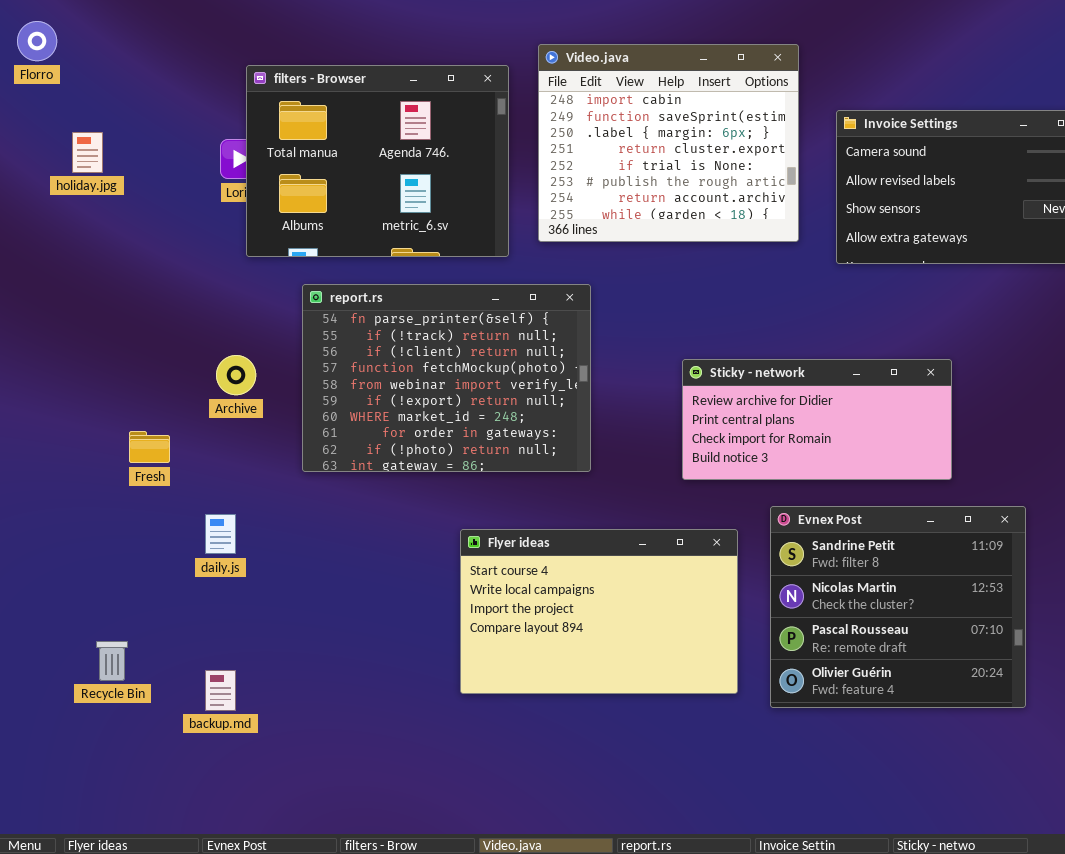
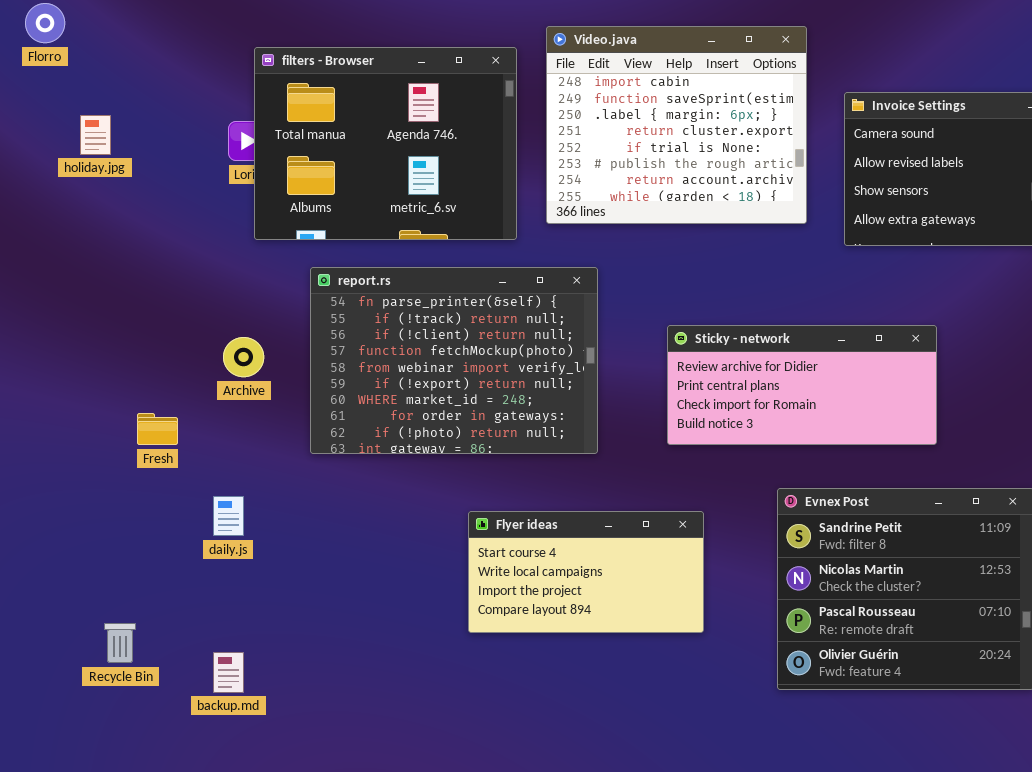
Sticky - network: [682,359,952,480] -> [667,325,937,445], moved
Flyer ideas: [460,529,738,694] -> [468,511,704,633], resized

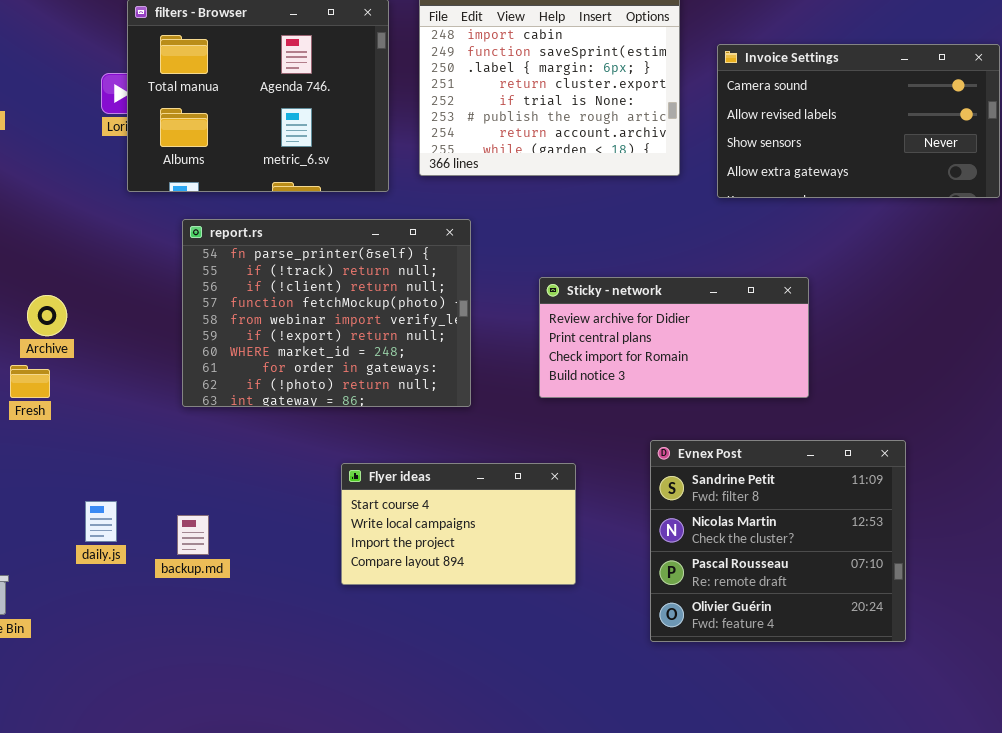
Archive: [223,337,264,377] -> [27,295,67,336], moved
daily.js: [213,496,244,536] -> [85,501,117,542], moved
backup.md: [213,652,244,693] -> [177,515,209,555], moved

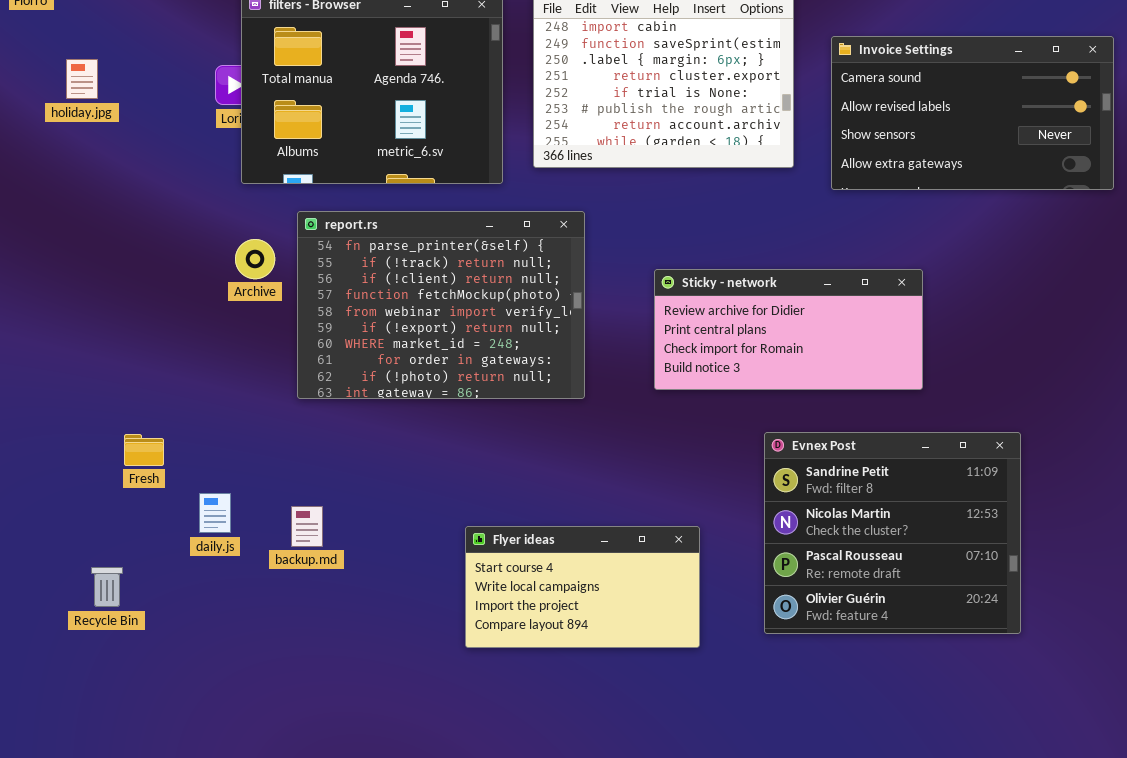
Archive: [27,295,67,336] -> [235,239,275,279], moved
Fresh: [10,365,50,398] -> [124,434,164,466], moved
Flyer ideas: [341,463,576,585] -> [465,526,700,648], moved

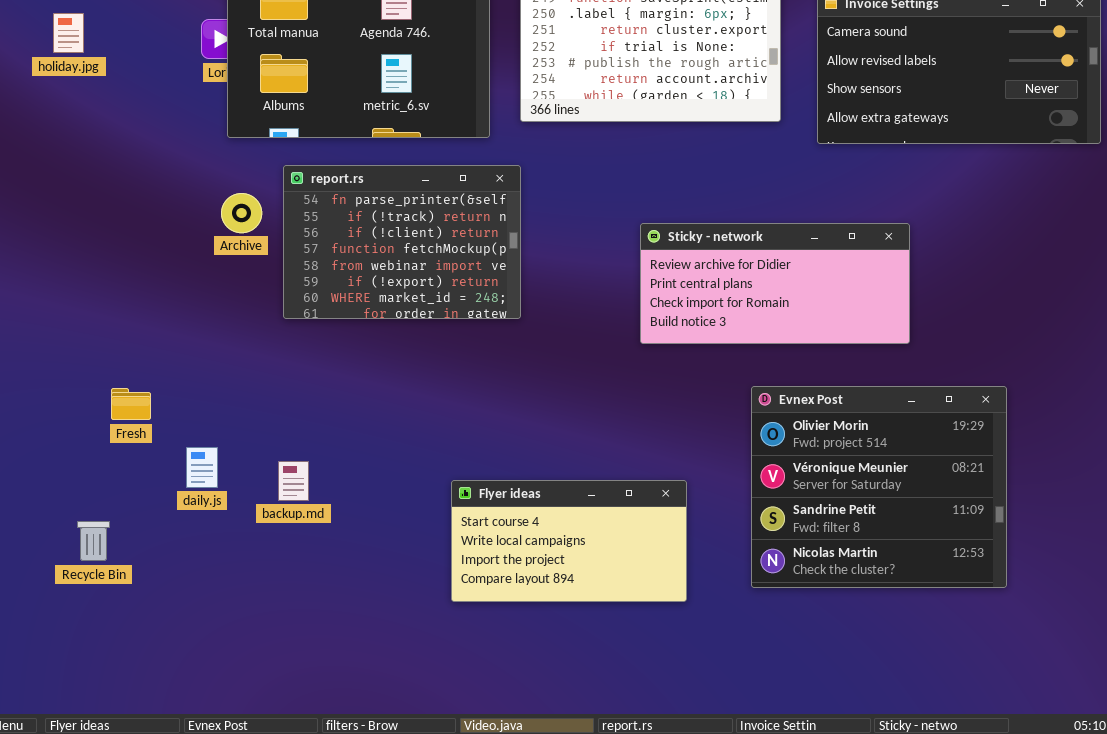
report.rs: [297,211,585,399] -> [283,165,521,319], resized
Evnex Post: [764,432,1021,634] -> [751,386,1007,588], scrolled up 2 rows

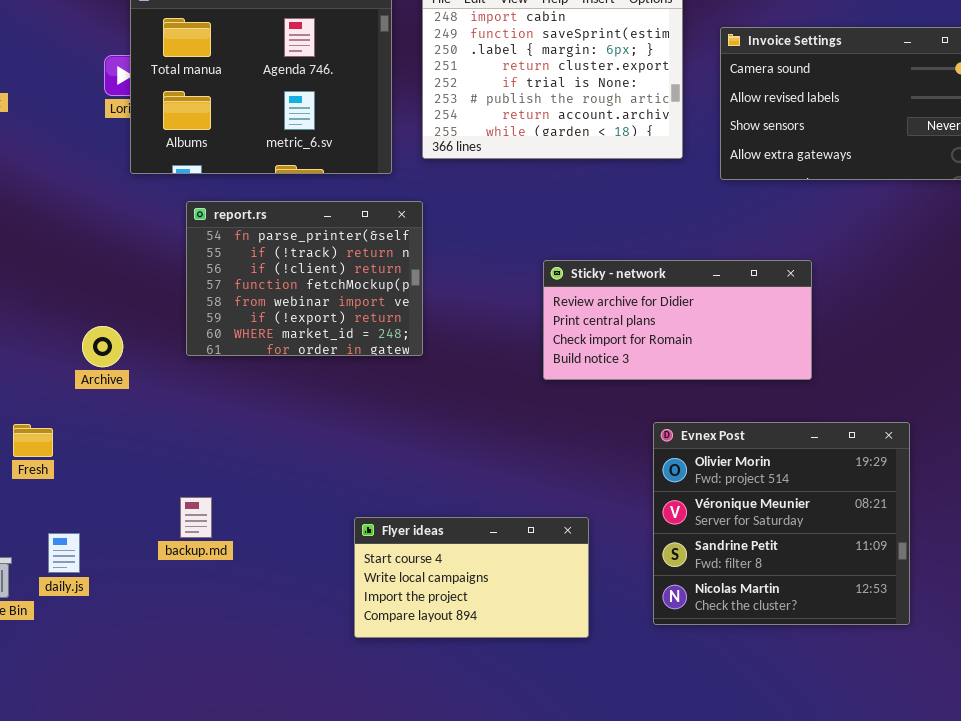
Archive: [221,193,262,233] -> [82,326,123,367], moved
daily.js: [186,447,218,488] -> [48,533,80,573], moved

